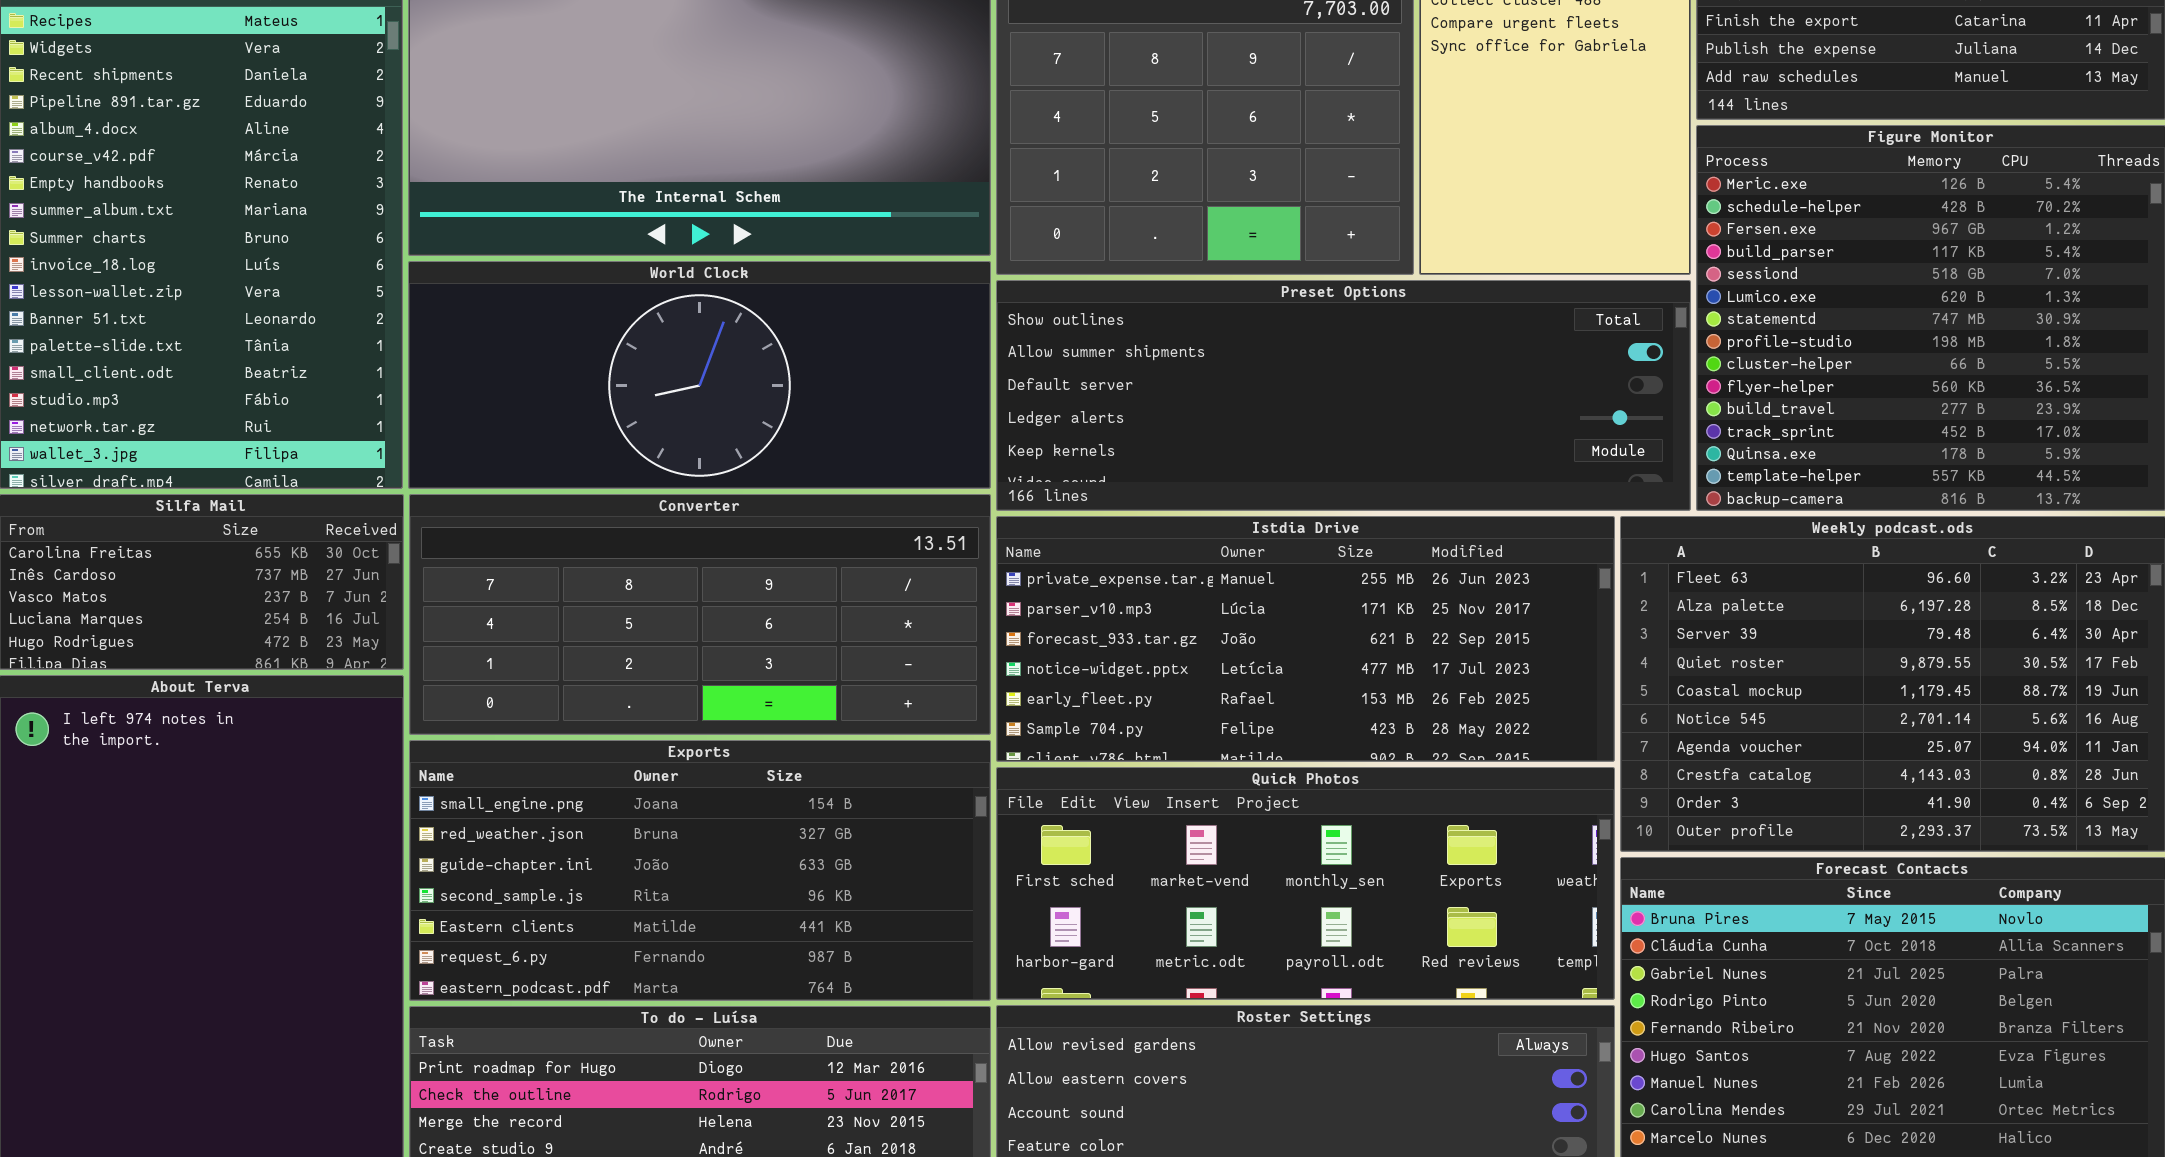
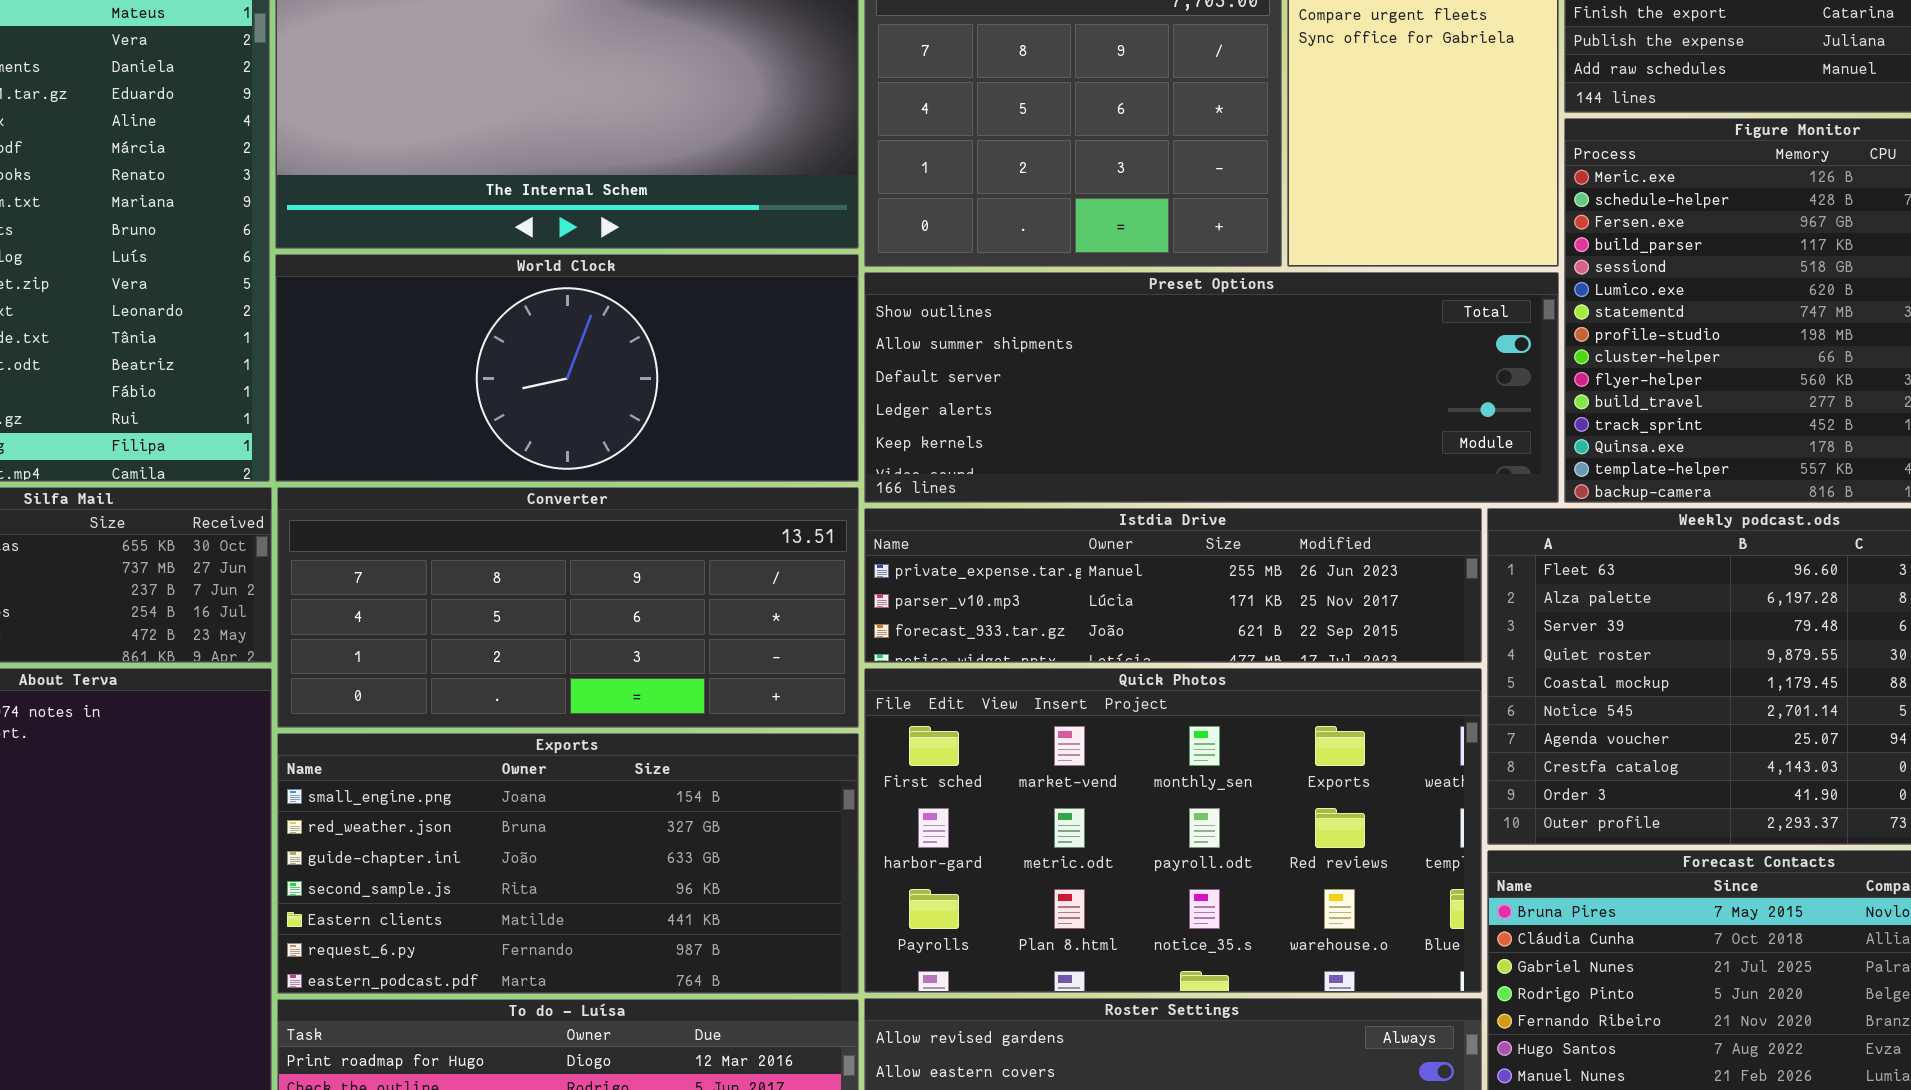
Istdia Drive: [996,516,1615,762] -> [864,508,1482,663], resized
Quick Photos: [996,767,1615,1000] -> [864,668,1482,993], resized

